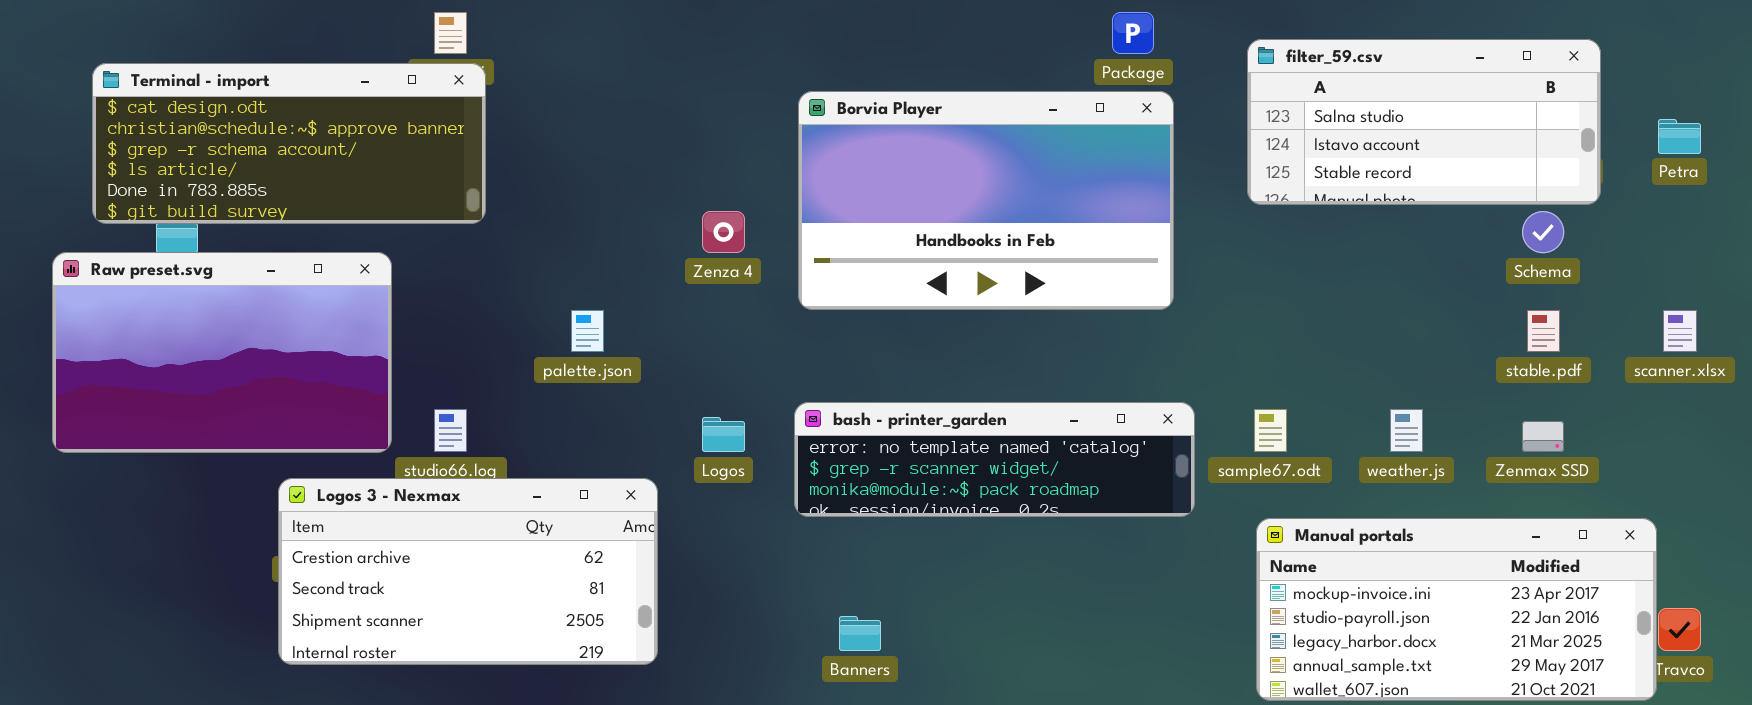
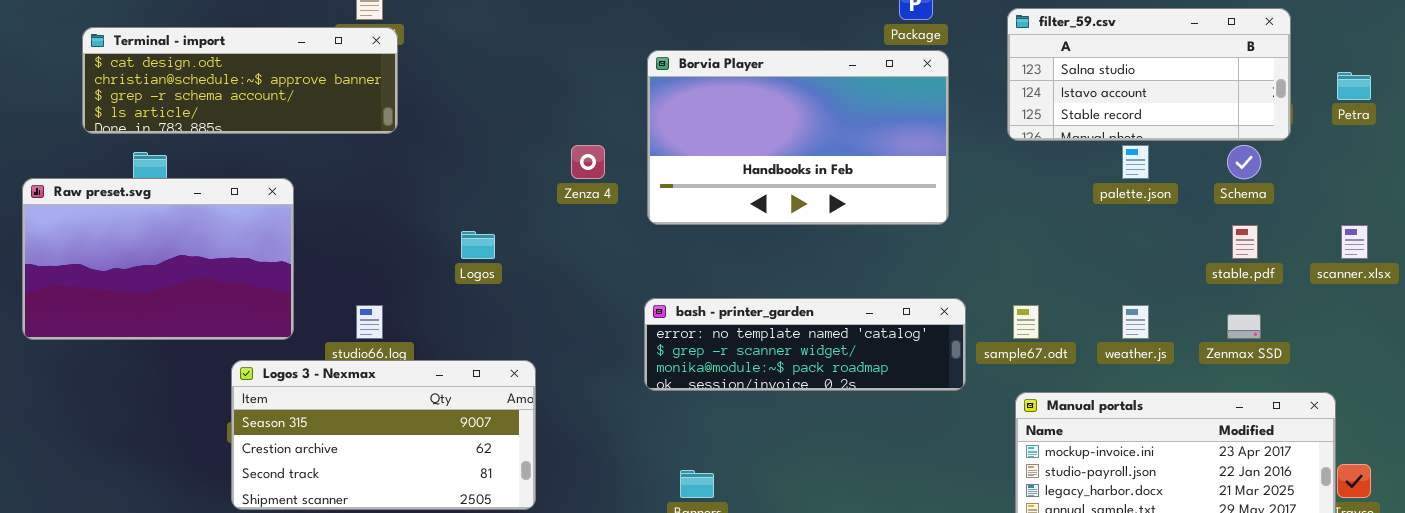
Terminal - import: [92,63,486,224] -> [82,27,398,134], resized
Raw preset.svg: [52,252,392,453] -> [22,178,294,340], moved
palette.json: [571,310,604,352] -> [1122,145,1149,179], moved
Logos: [702,417,745,452] -> [461,231,495,259], moved
Logos 3 - Nexmax: [278,478,658,665] -> [231,360,536,510], scrolled up 1 row

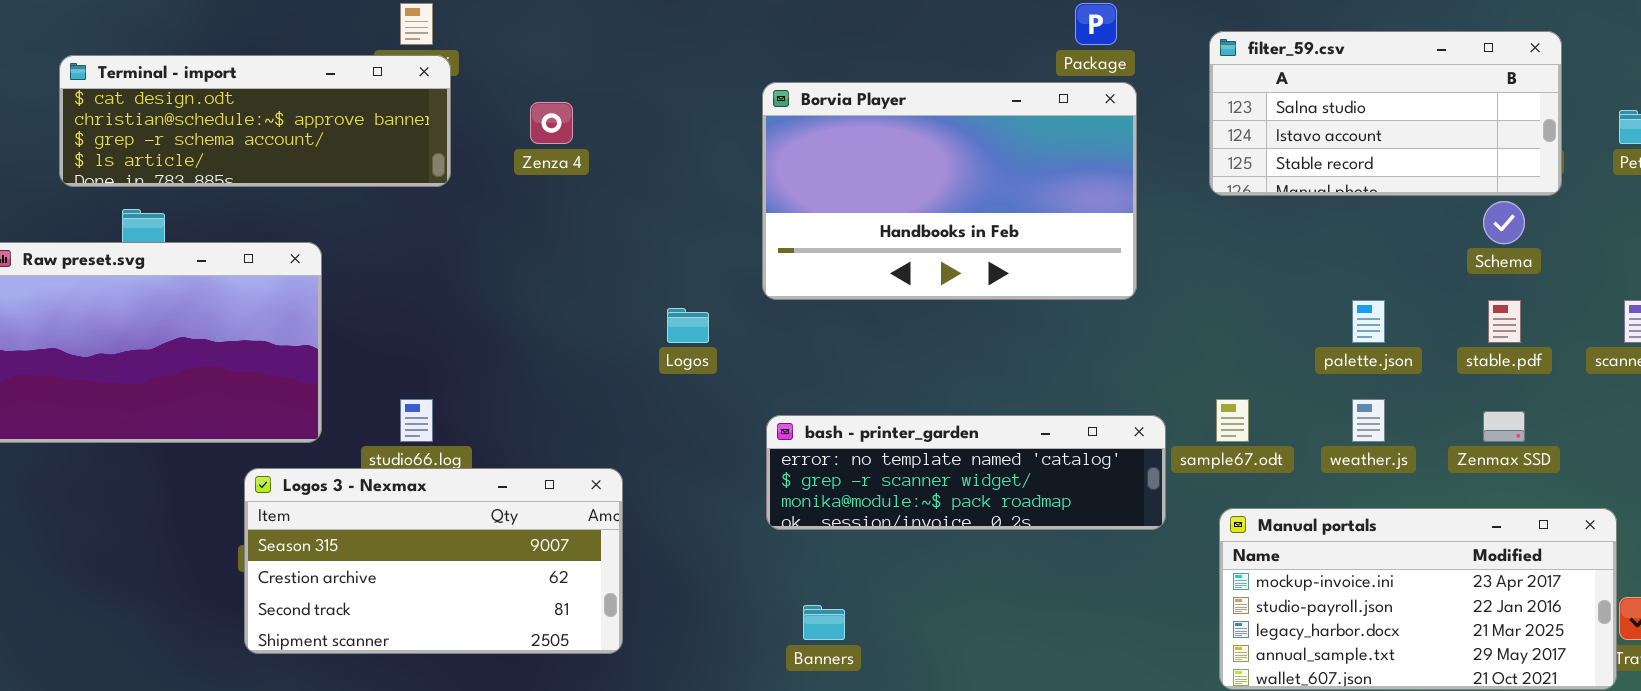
Zenza 4: [571,145,605,179] -> [530,102,573,144], moved
palette.json: [1122,145,1149,179] -> [1352,300,1385,343], moved
Logos: [461,231,495,259] -> [667,308,709,343], moved
bash - printer_garden: [644,298,966,391] -> [766,415,1166,530], moved

